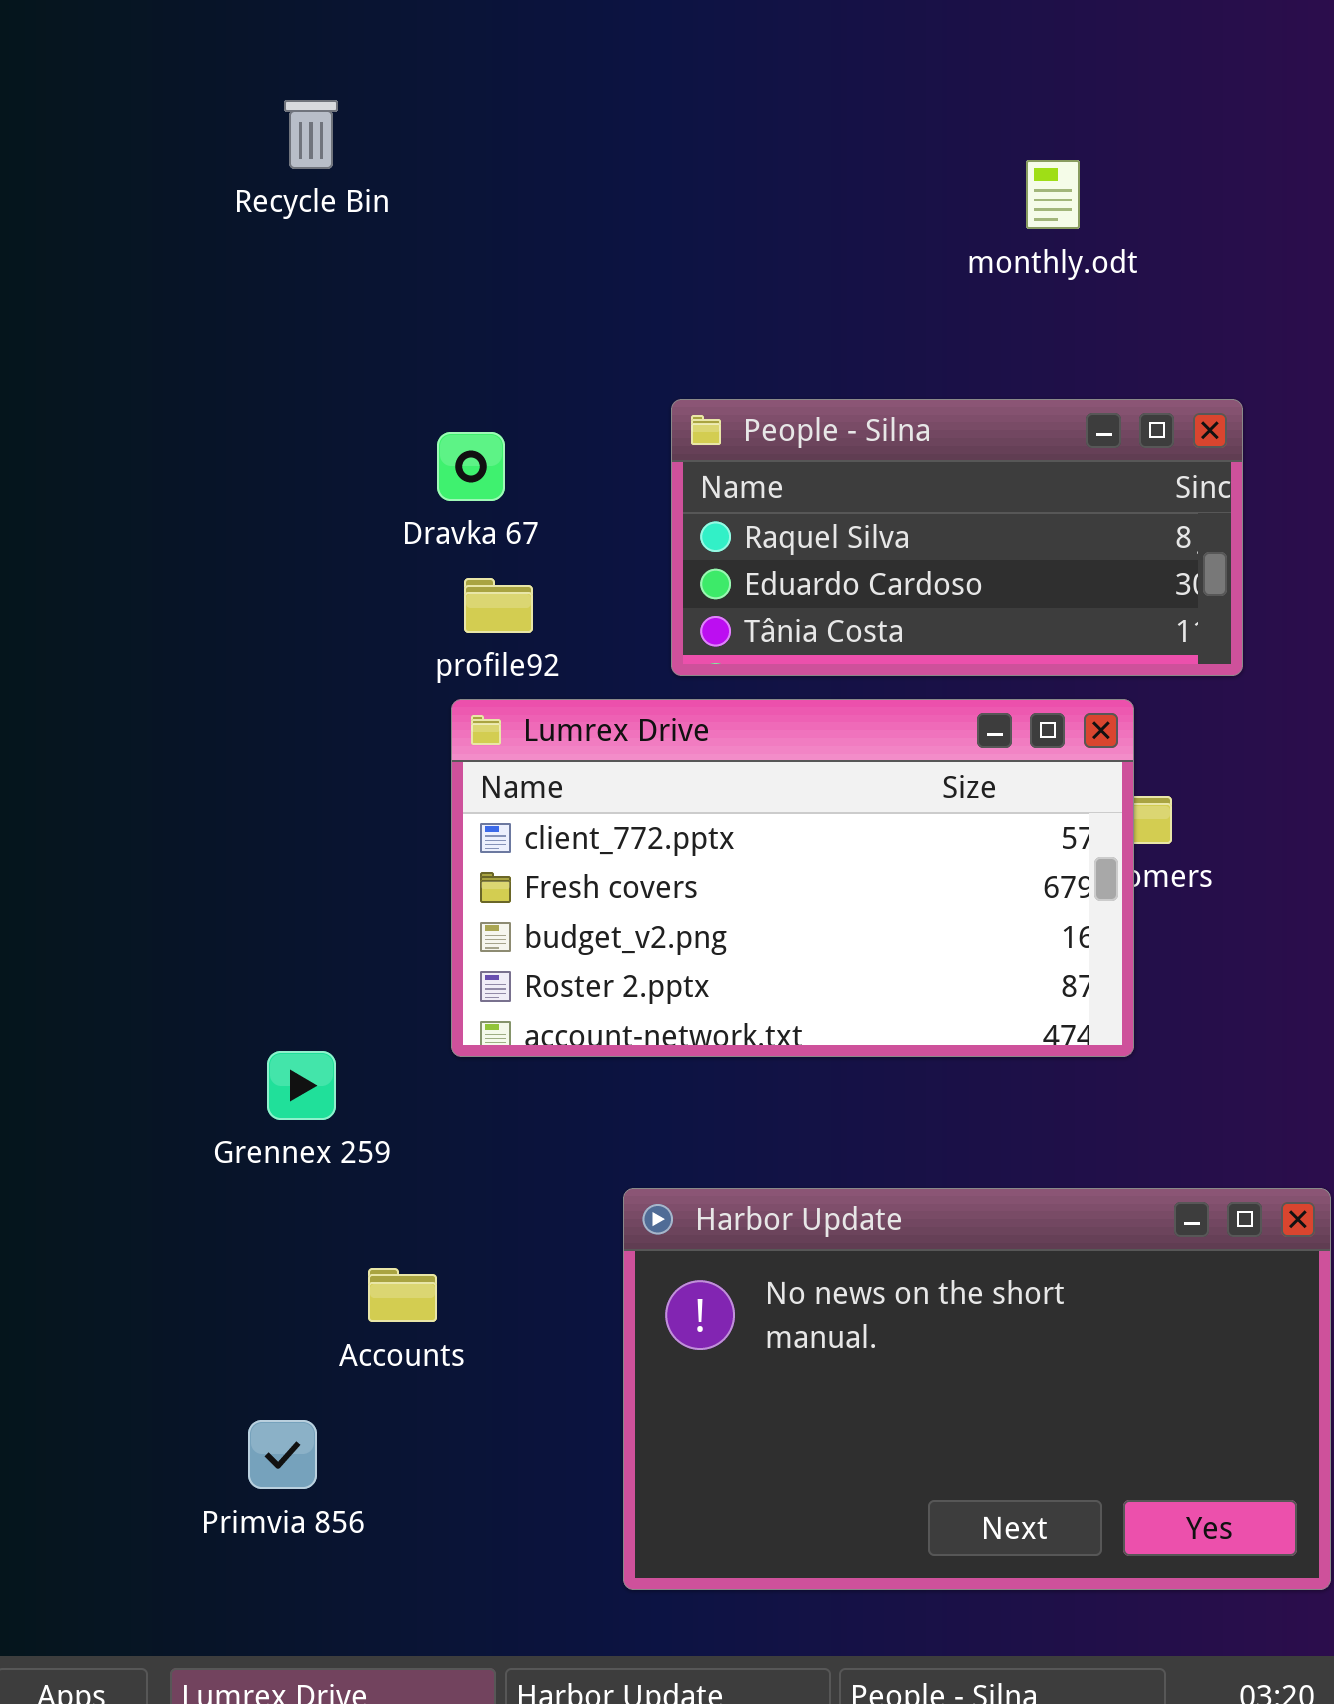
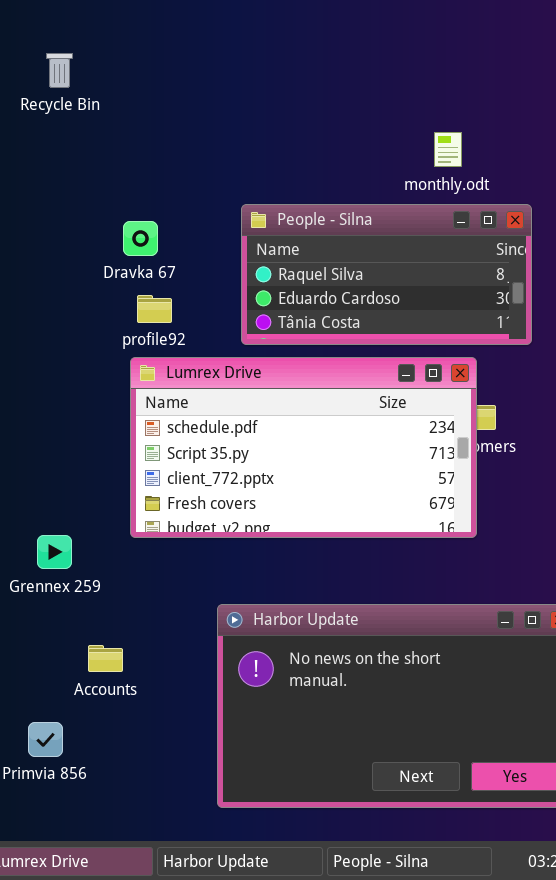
monthly.odt: [1026,160,1080,229] -> [434,132,462,167], moved
Lumrex Drive: [451,699,1134,1057] -> [130,357,477,538], scrolled up 2 rows

